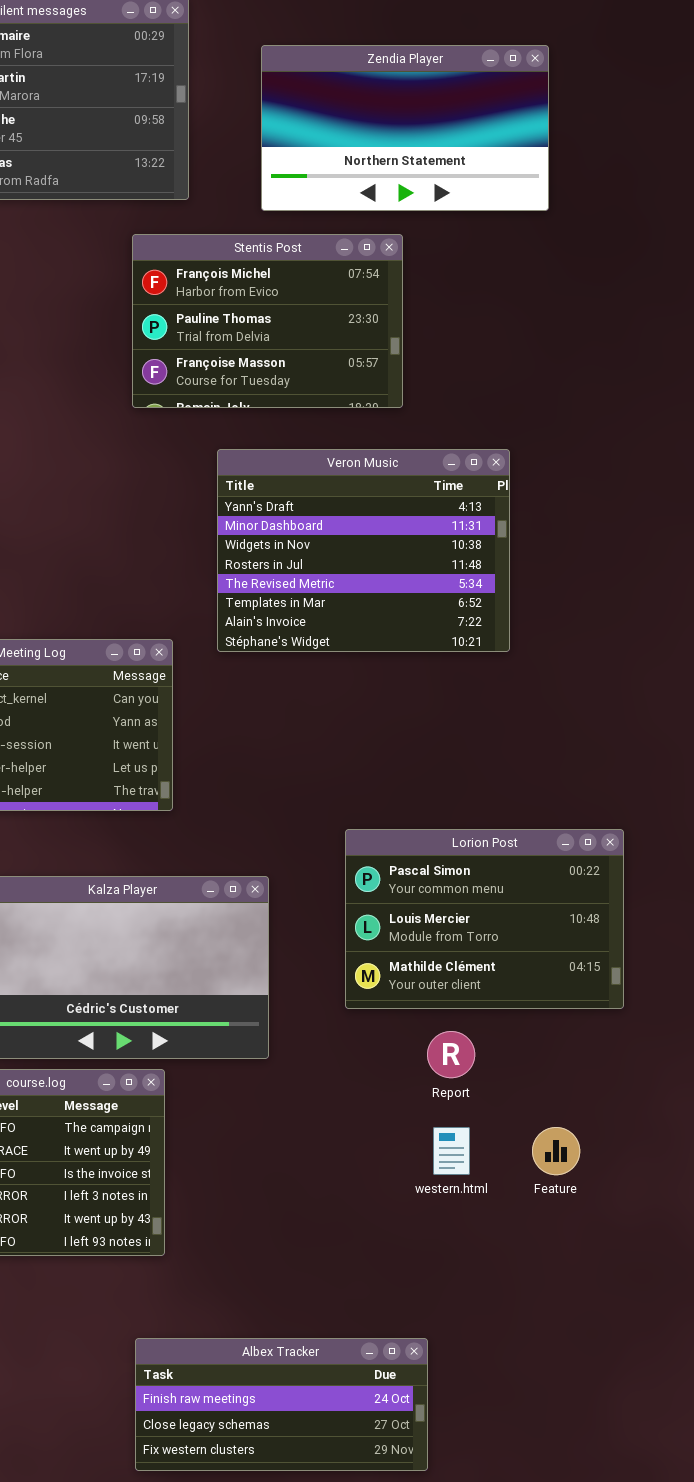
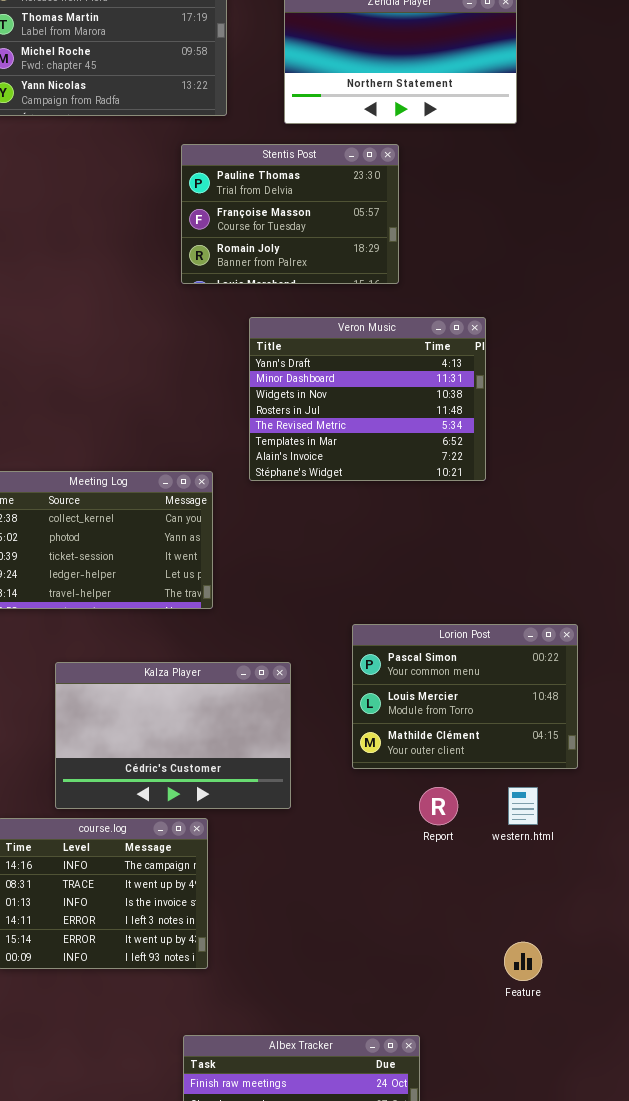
Stentis Post: [132,234,403,408] -> [181,144,399,284], scrolled down 1 row
western.html: [433,1127,470,1175] -> [508,787,538,825], moved
Feature: [532,1127,580,1175] -> [504,942,542,981], moved

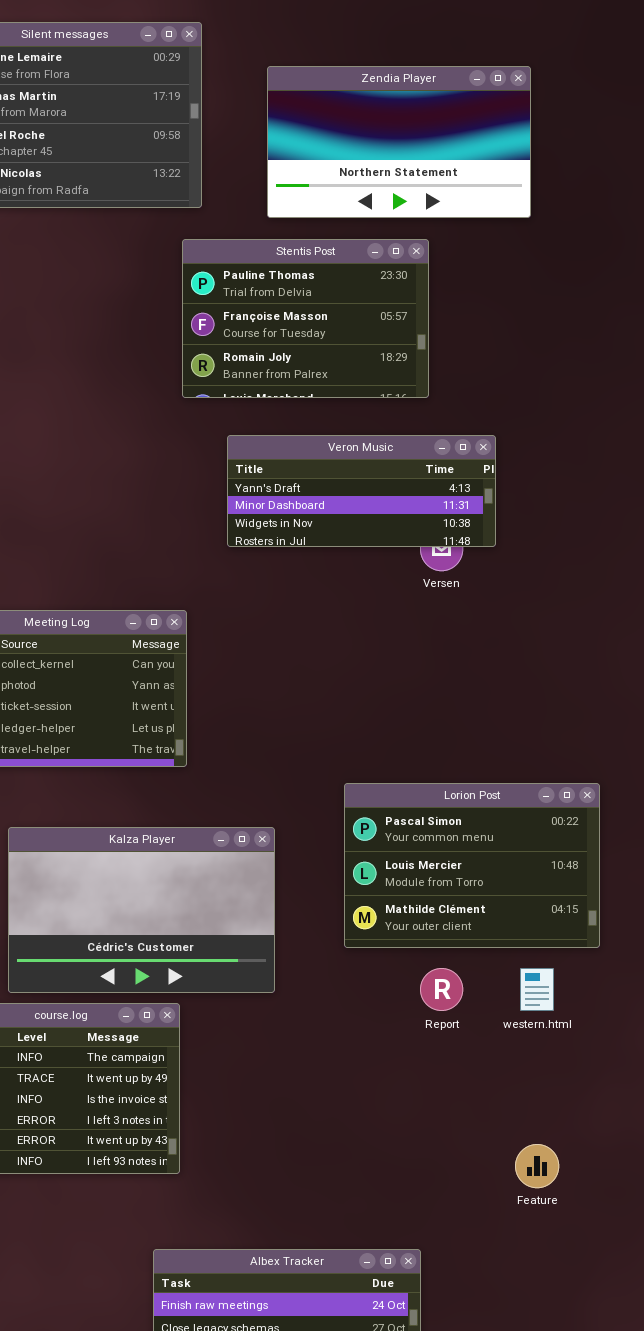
Stentis Post: [181,144,399,284] -> [182,239,429,398], moved
Veron Music: [249,317,486,481] -> [227,435,496,547], resized

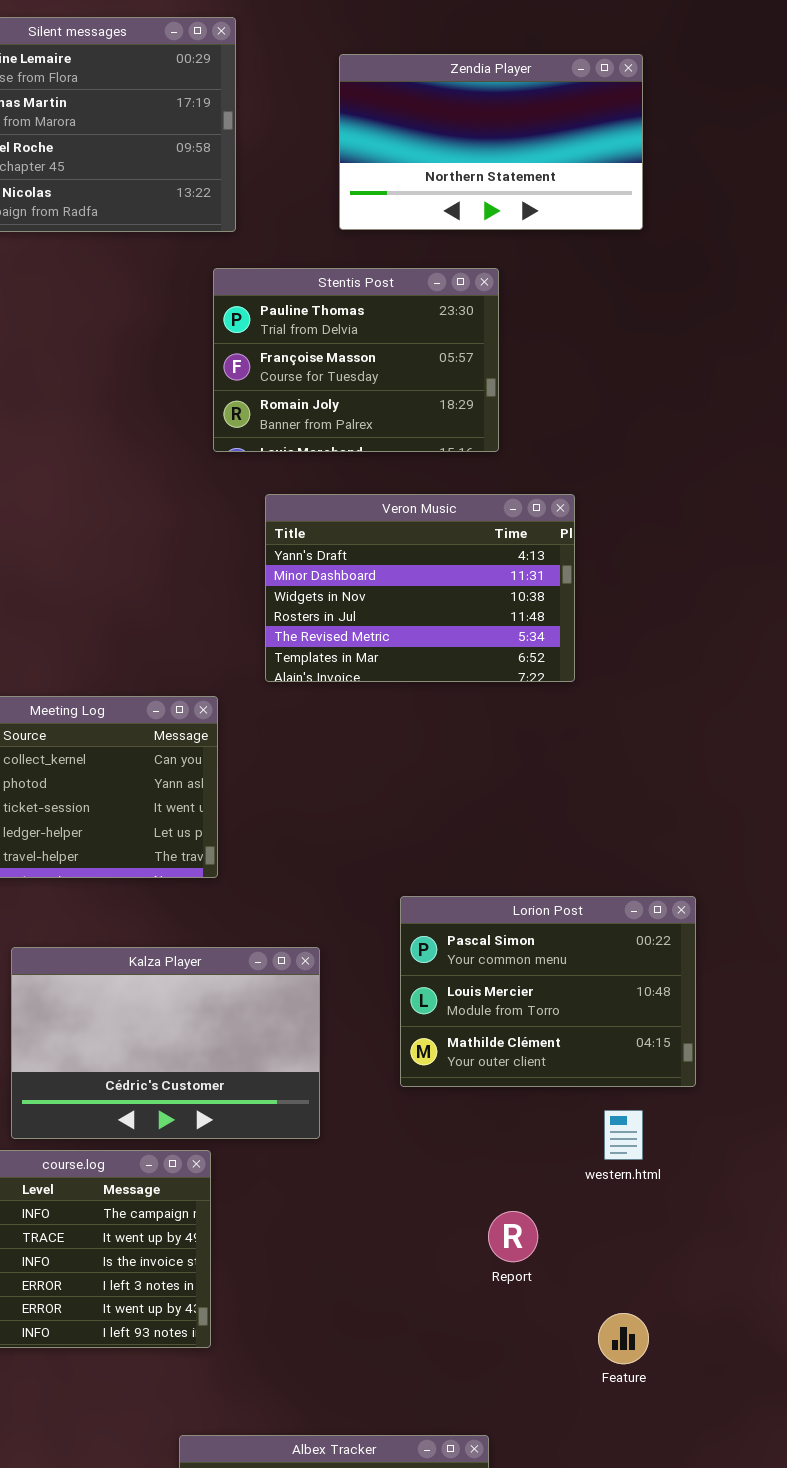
Zendia Player: [267,66,531,218] -> [339,54,643,230], moved
Veron Music: [227,435,496,547] -> [265,494,575,682], resized
Report: [420,968,463,1011] -> [488,1211,538,1262], moved

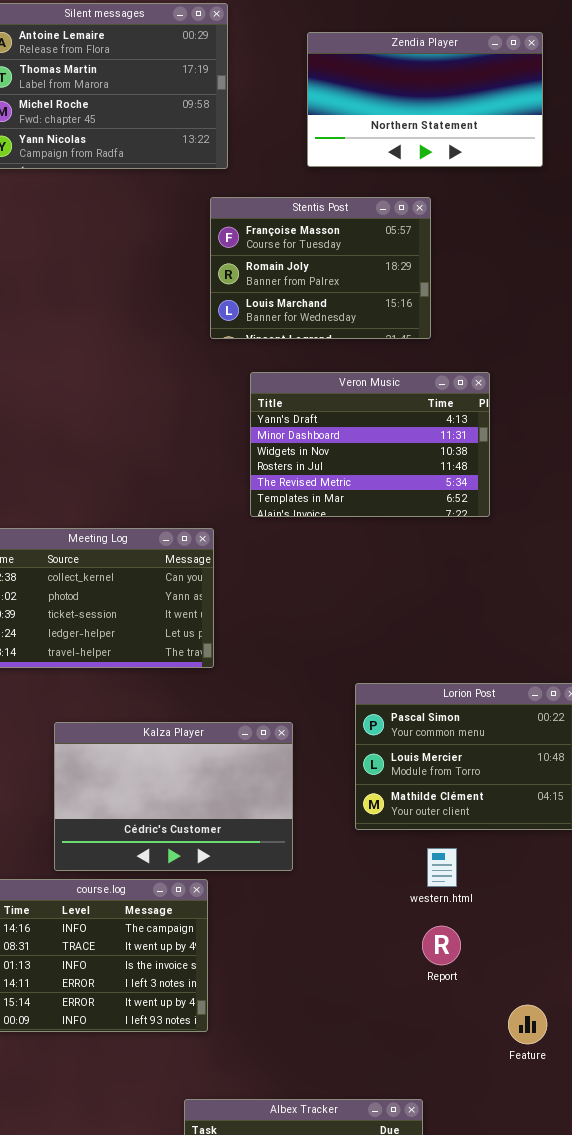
Stentis Post: [213,268,499,452] -> [210,197,431,339], scrolled down 1 row
western.html: [604,1110,643,1160] -> [427,848,457,887], moved

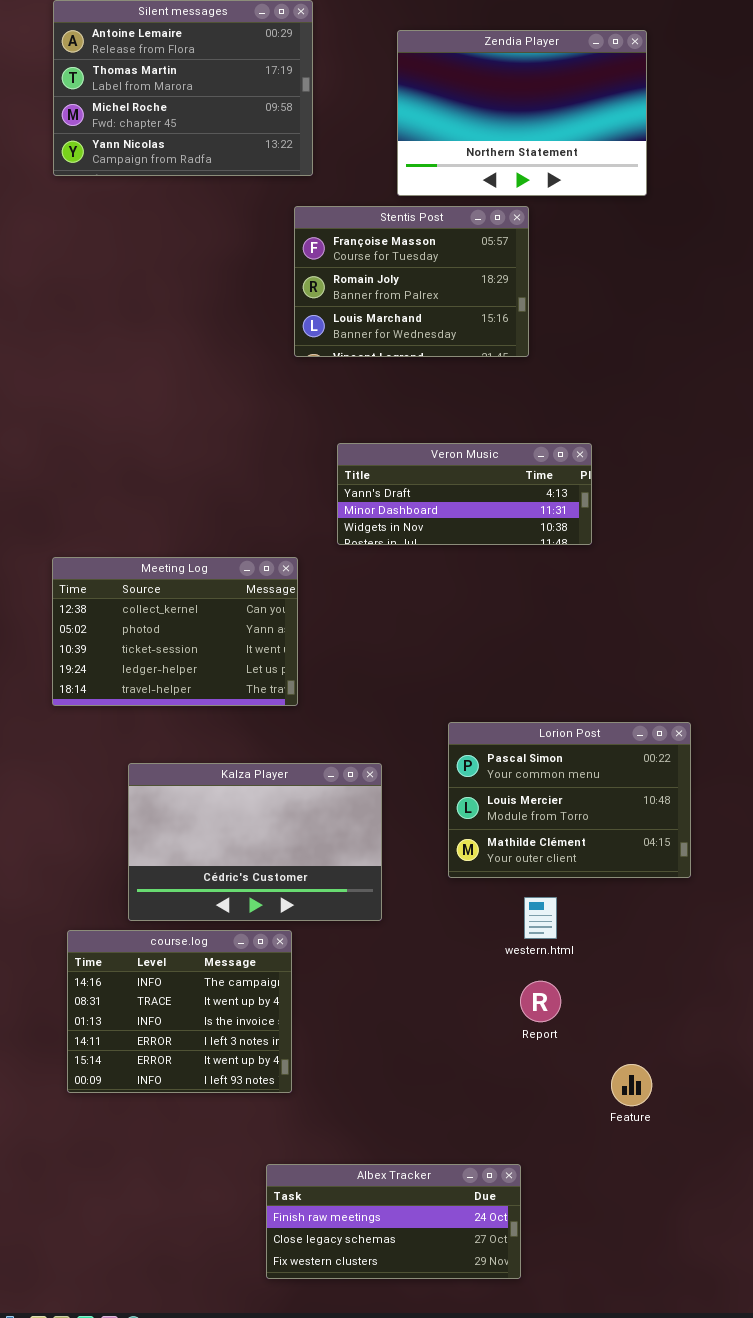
Zendia Player: [307,32,543,167] -> [397,30,647,196], resized
Veron Music: [250,372,490,517] -> [337,443,592,545], resized

